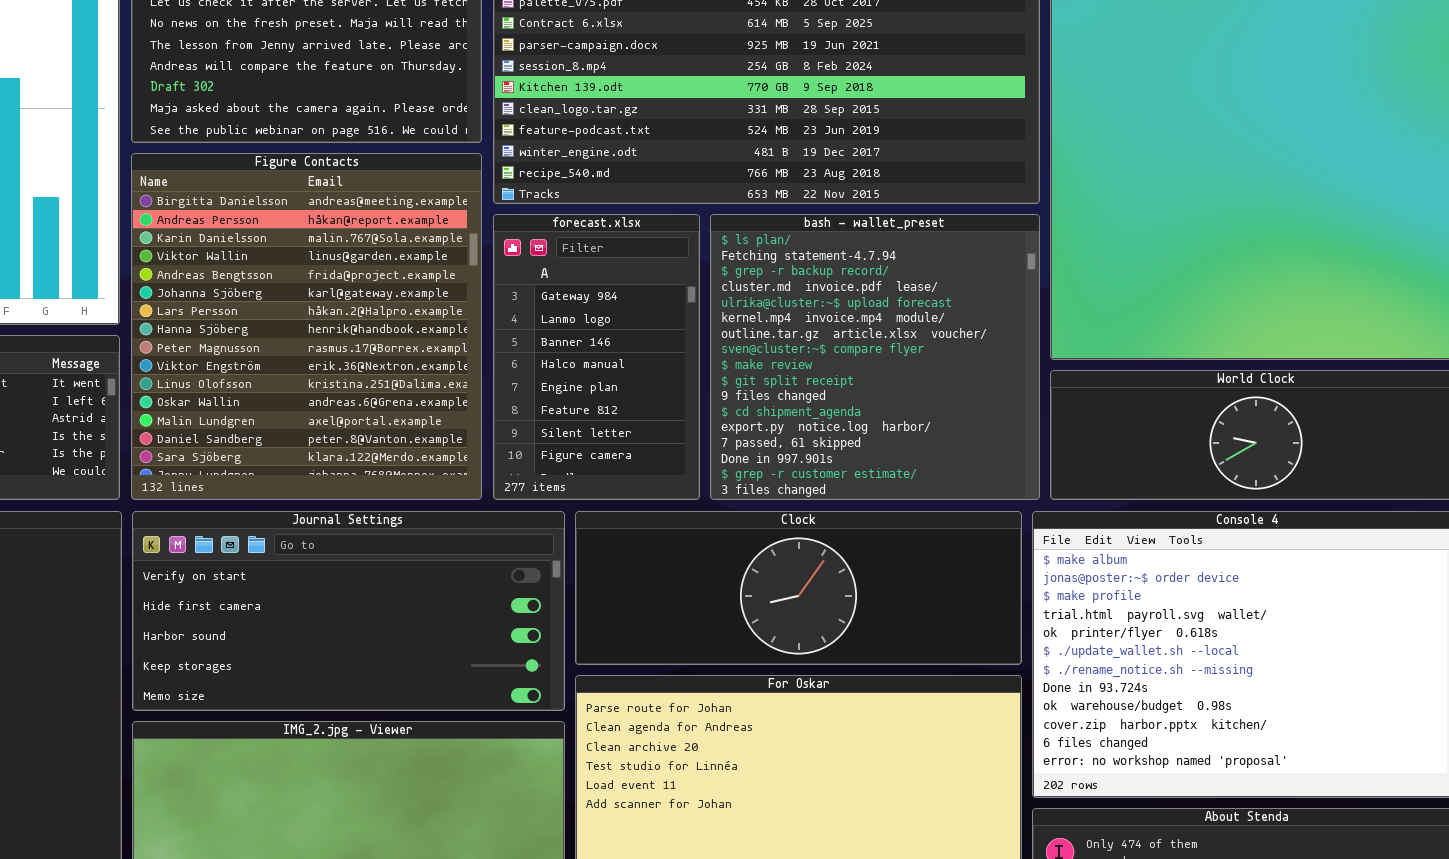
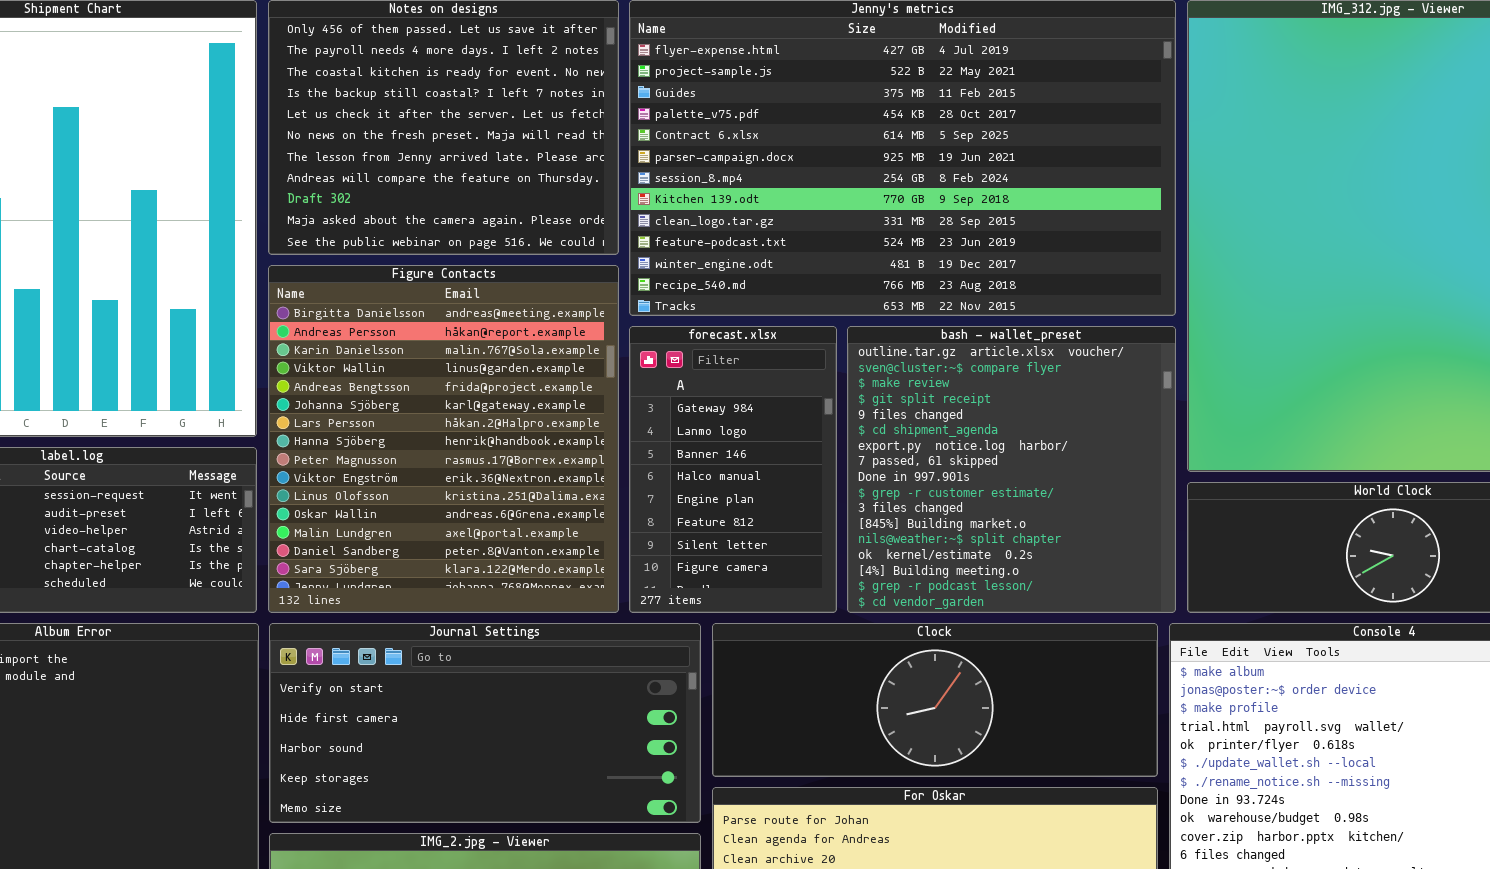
bash - wallet_preset: [710,214,1040,500] -> [847,326,1176,613], scrolled down 6 rows

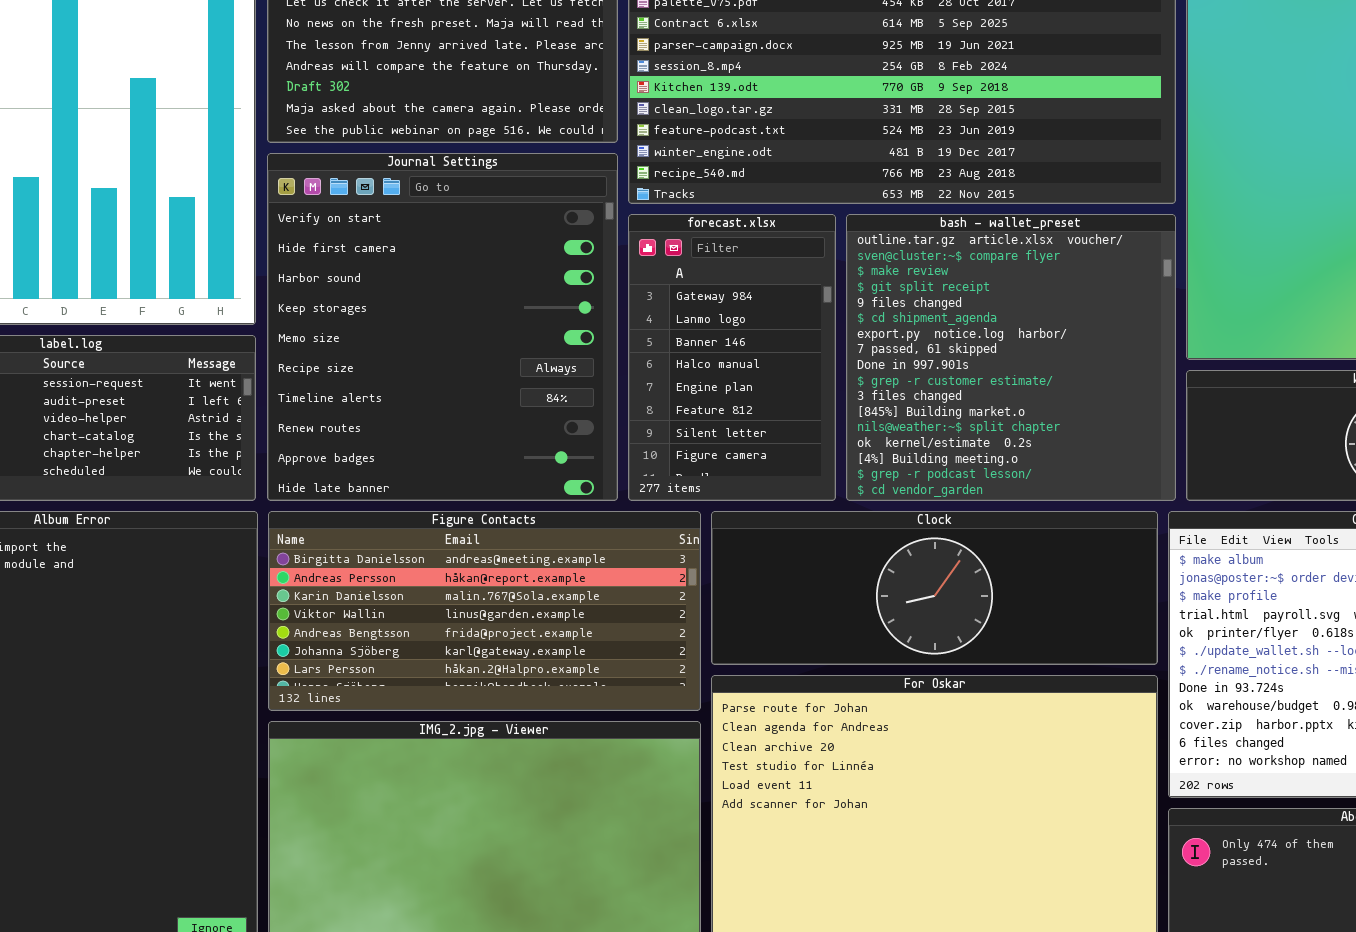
Figure Contacts: [268,265,619,613] -> [268,511,701,711], moved, resized
Journal Settings: [269,623,701,823] -> [267,153,618,501], moved, resized

